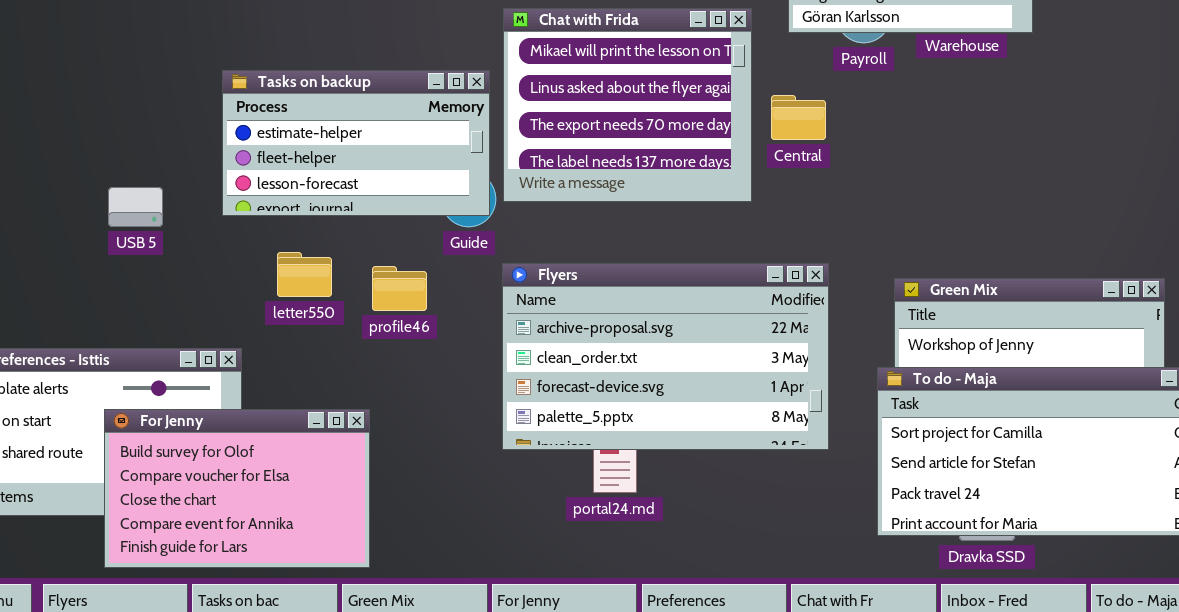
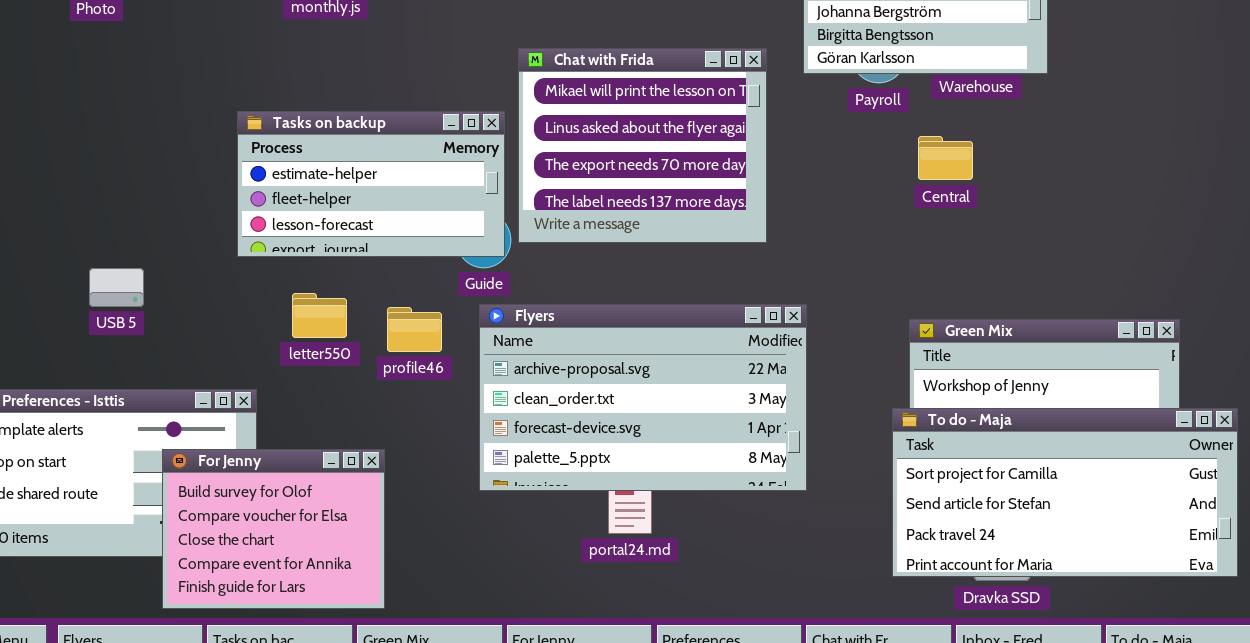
Central: [771,95,826,140] -> [918,136,973,180], moved
USB 5: [108,187,163,227] -> [89,268,144,307], moved
Flyers: [502,263,829,450] -> [479,304,807,491], moved
For Jenny: [104,409,370,568] -> [162,449,385,609], resized

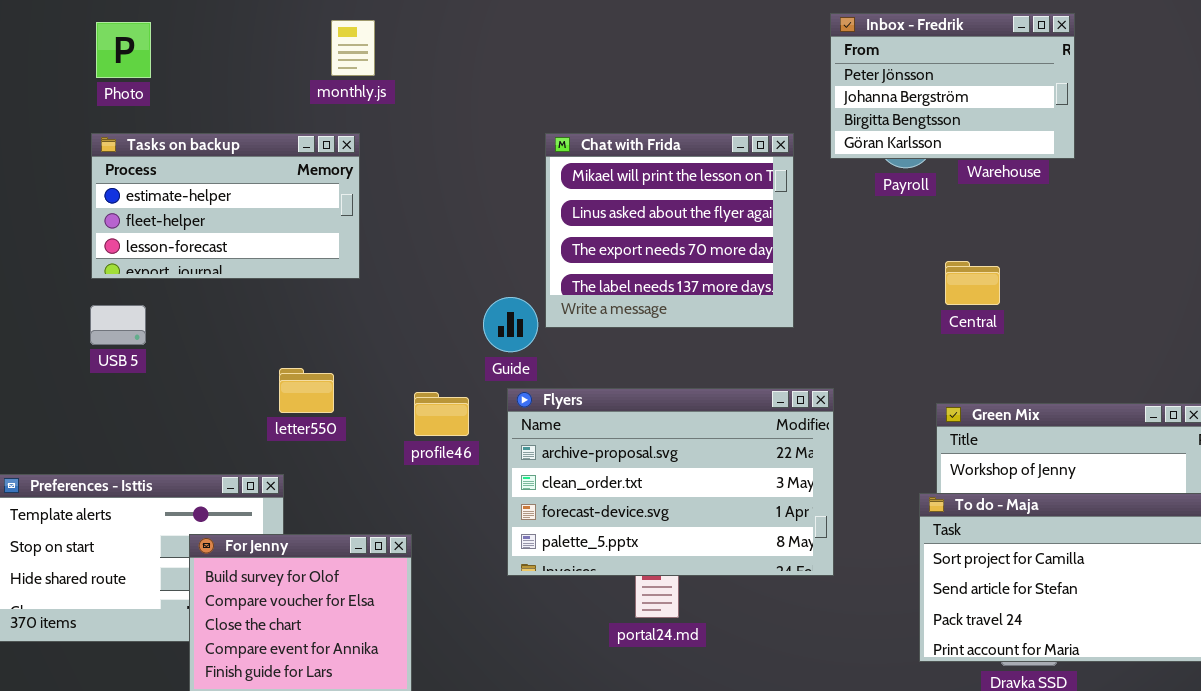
Tasks on backup: [237,111,505,257] -> [91,133,360,279], moved
Central: [918,136,973,180] -> [945,261,1000,305], moved
USB 5: [89,268,144,307] -> [90,305,146,345], moved
letter550: [292,293,347,338] -> [279,368,334,413], moved

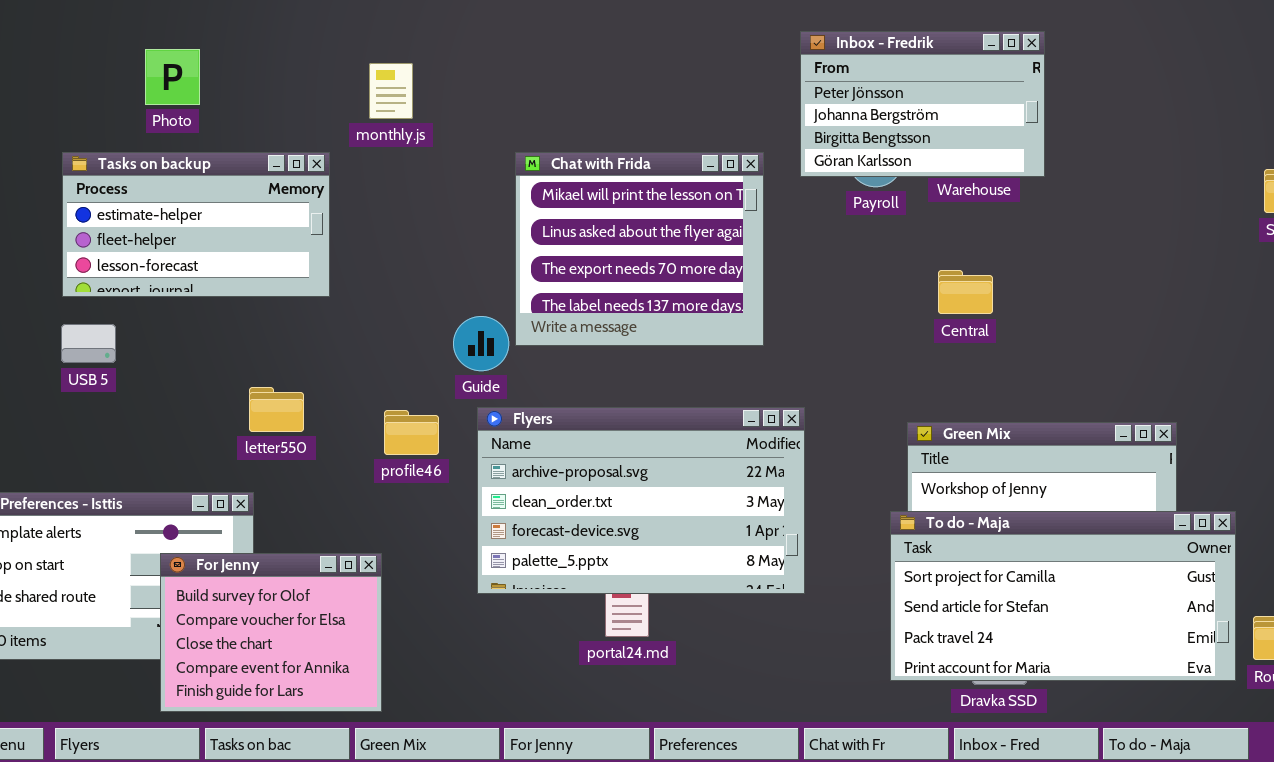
monthly.js: [331,20,375,76] -> [369,63,413,119], moved
Photo: [96,22,151,78] -> [145,49,200,105], moved
Central: [945,261,1000,305] -> [938,270,993,314], moved

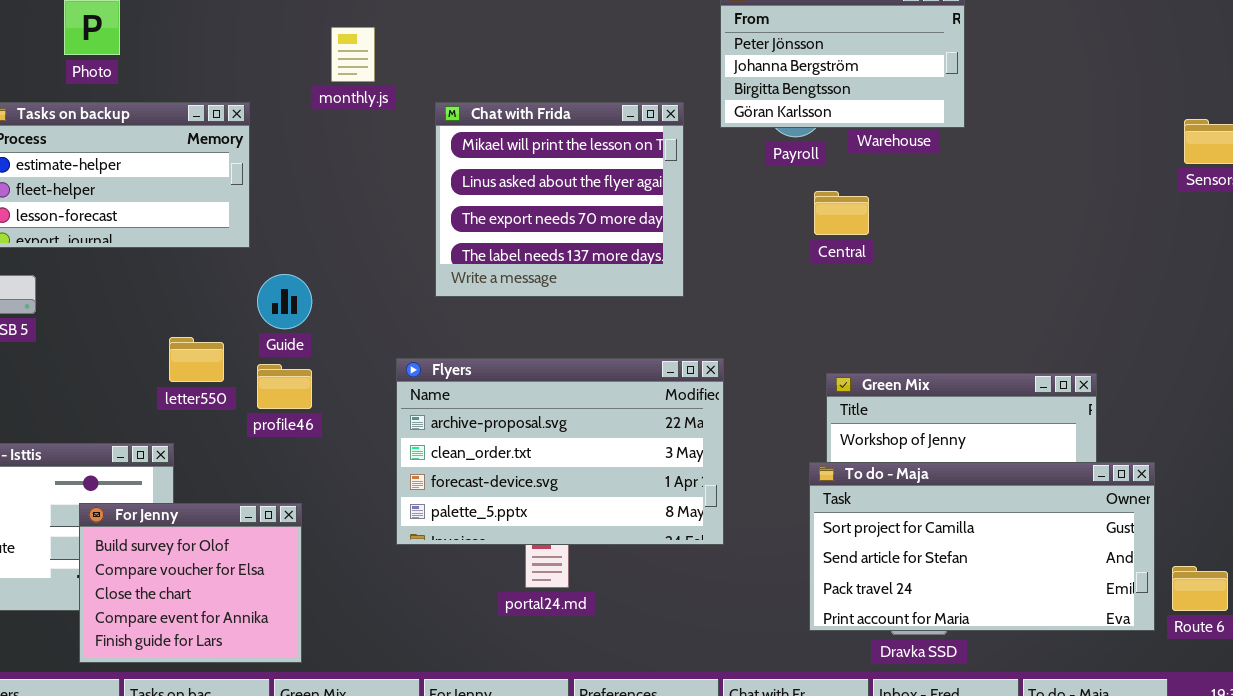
monthly.js: [369,63,413,119] -> [331,27,375,82], moved
Central: [938,270,993,314] -> [814,191,869,235], moved
Guide: [453,316,509,371] -> [257,274,312,329], moved
profile46: [384,410,439,455] -> [257,364,312,409], moved

